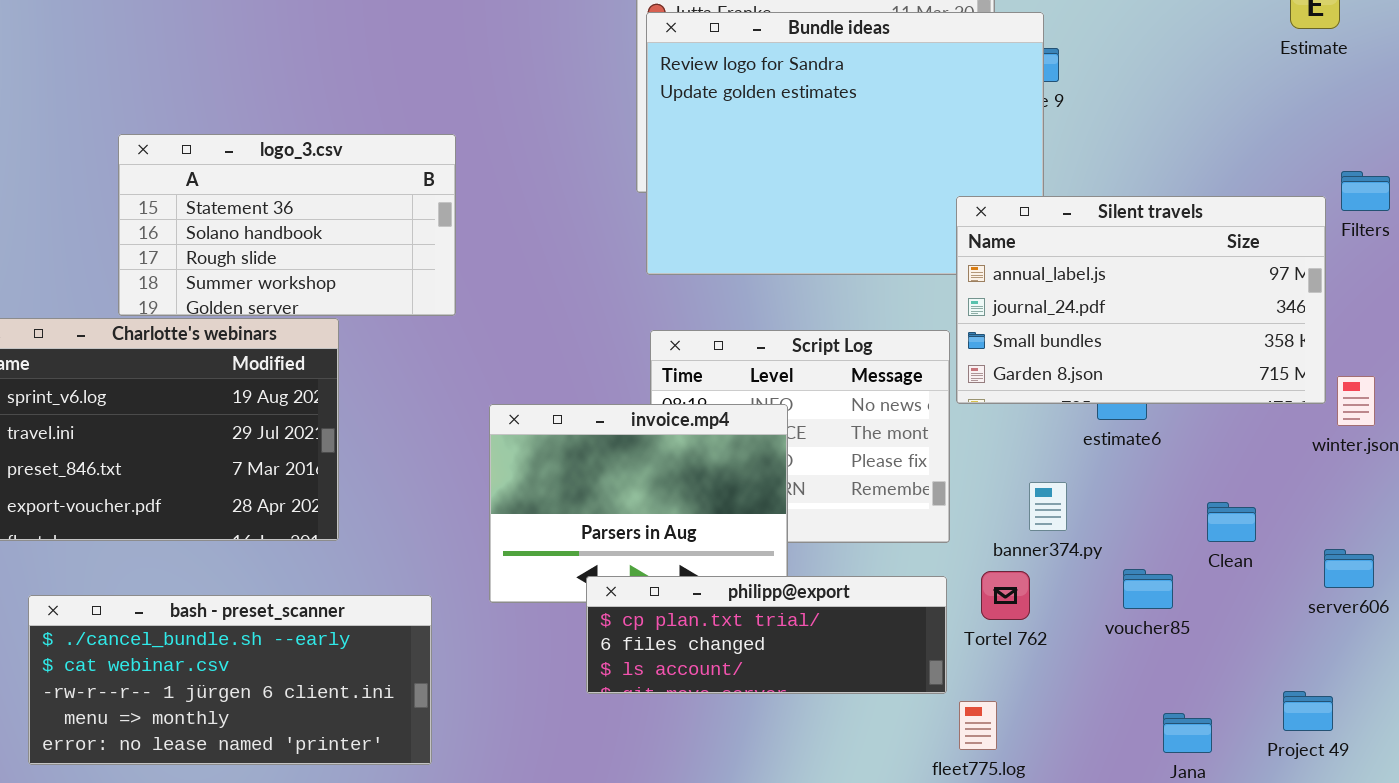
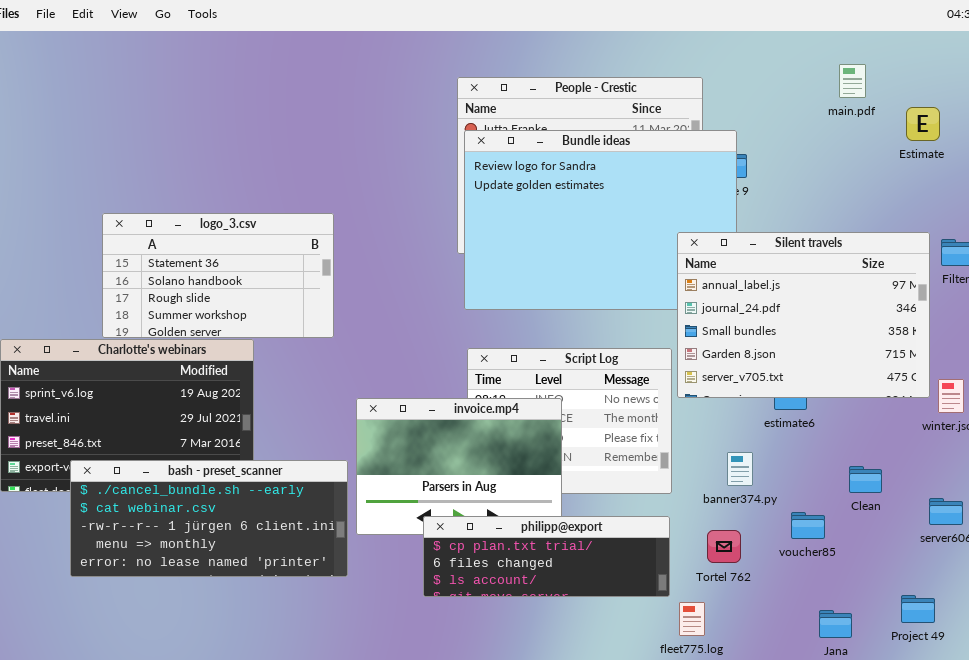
Silent travels: [956,196,1326,404] -> [677,232,930,398], resized
Tortel 762: [981,571,1030,620] -> [707,530,741,563], moved
bash - preset_scanner: [28,595,432,765] -> [70,460,348,577], moved

